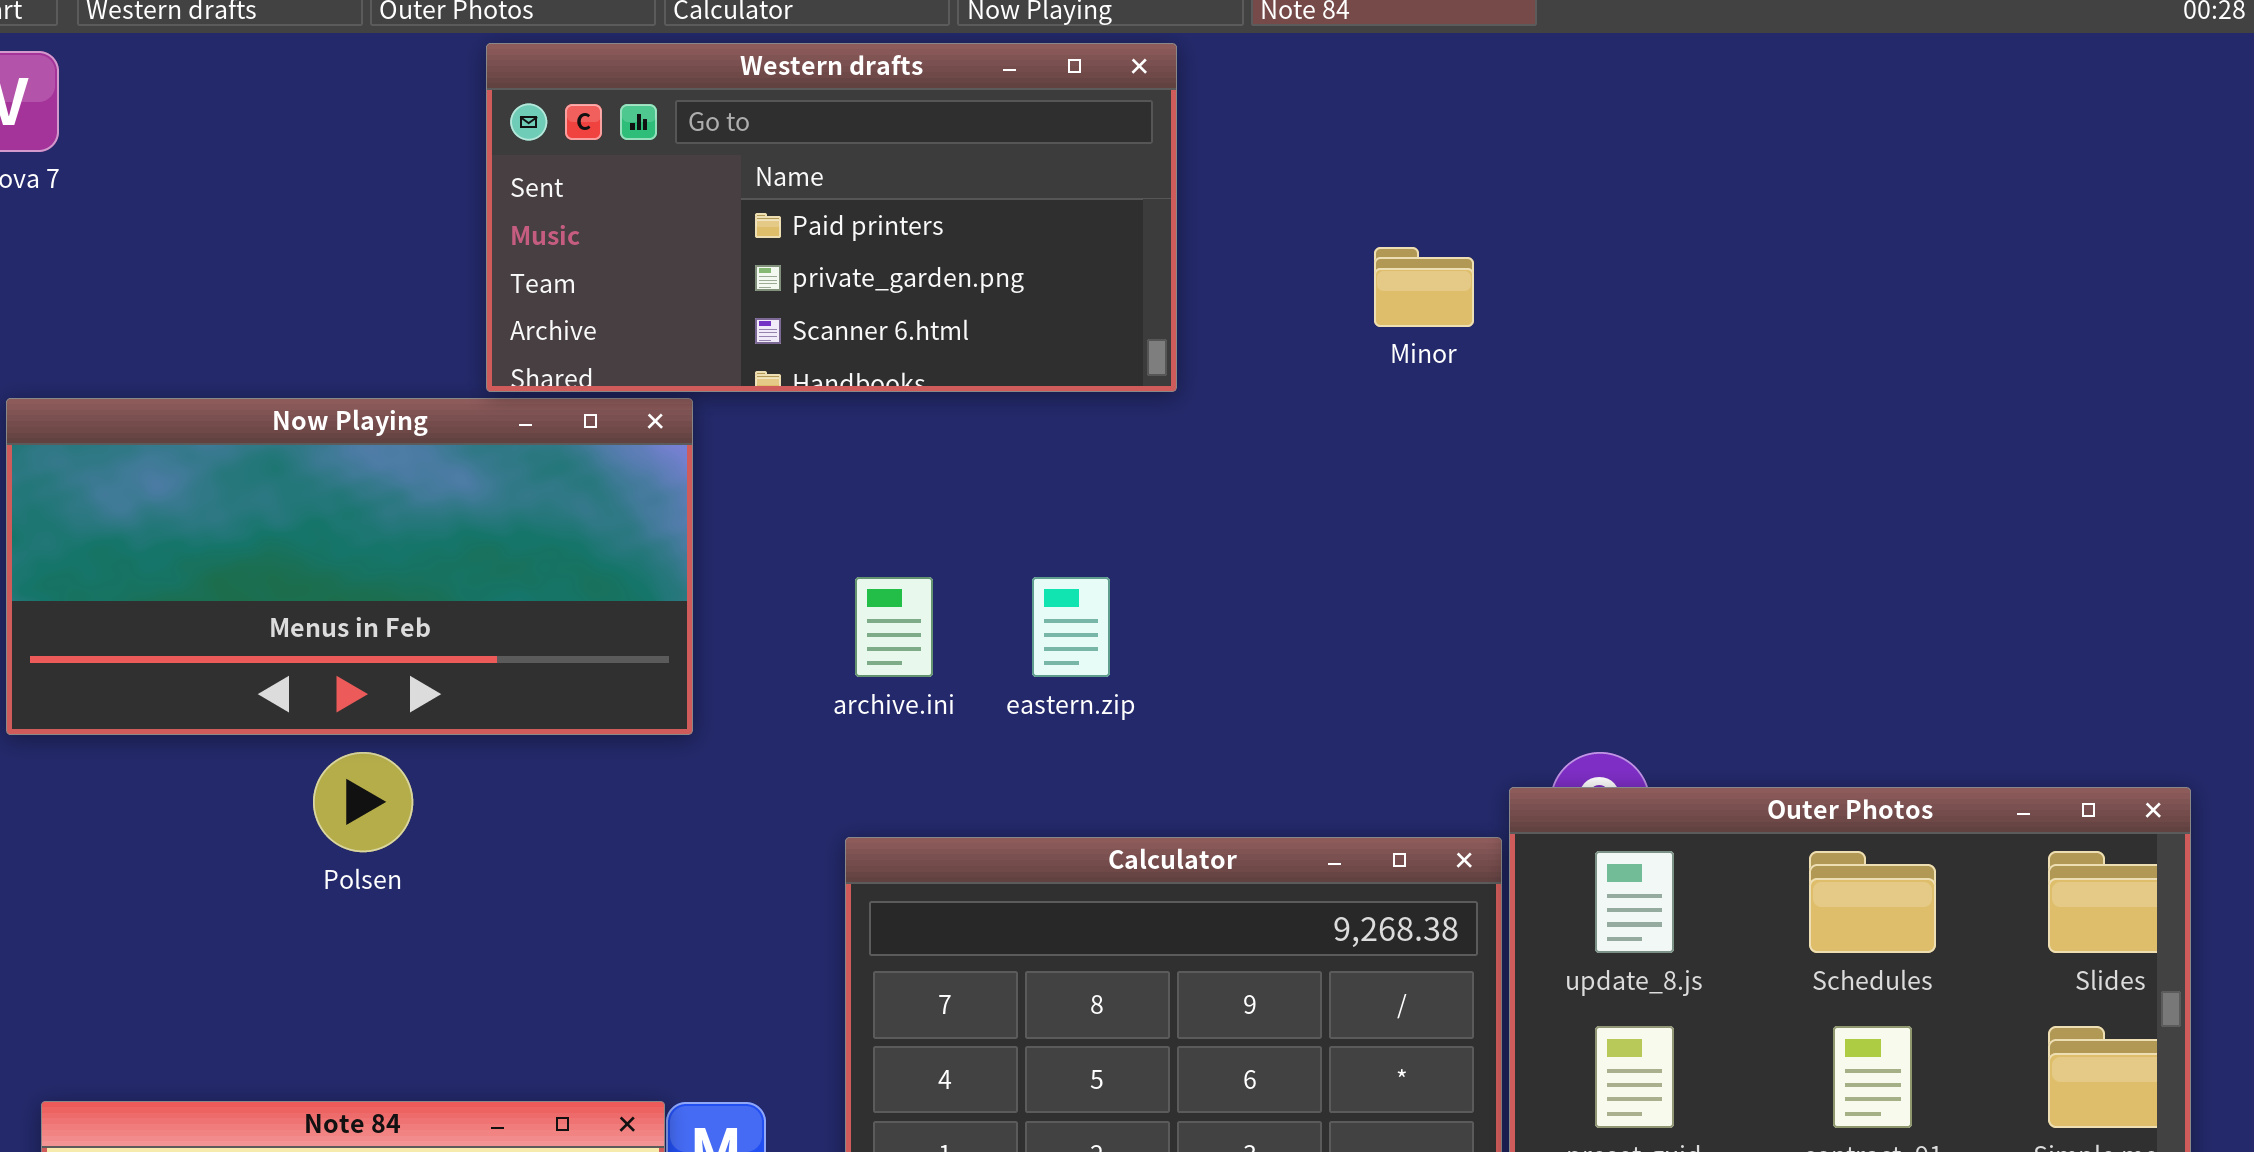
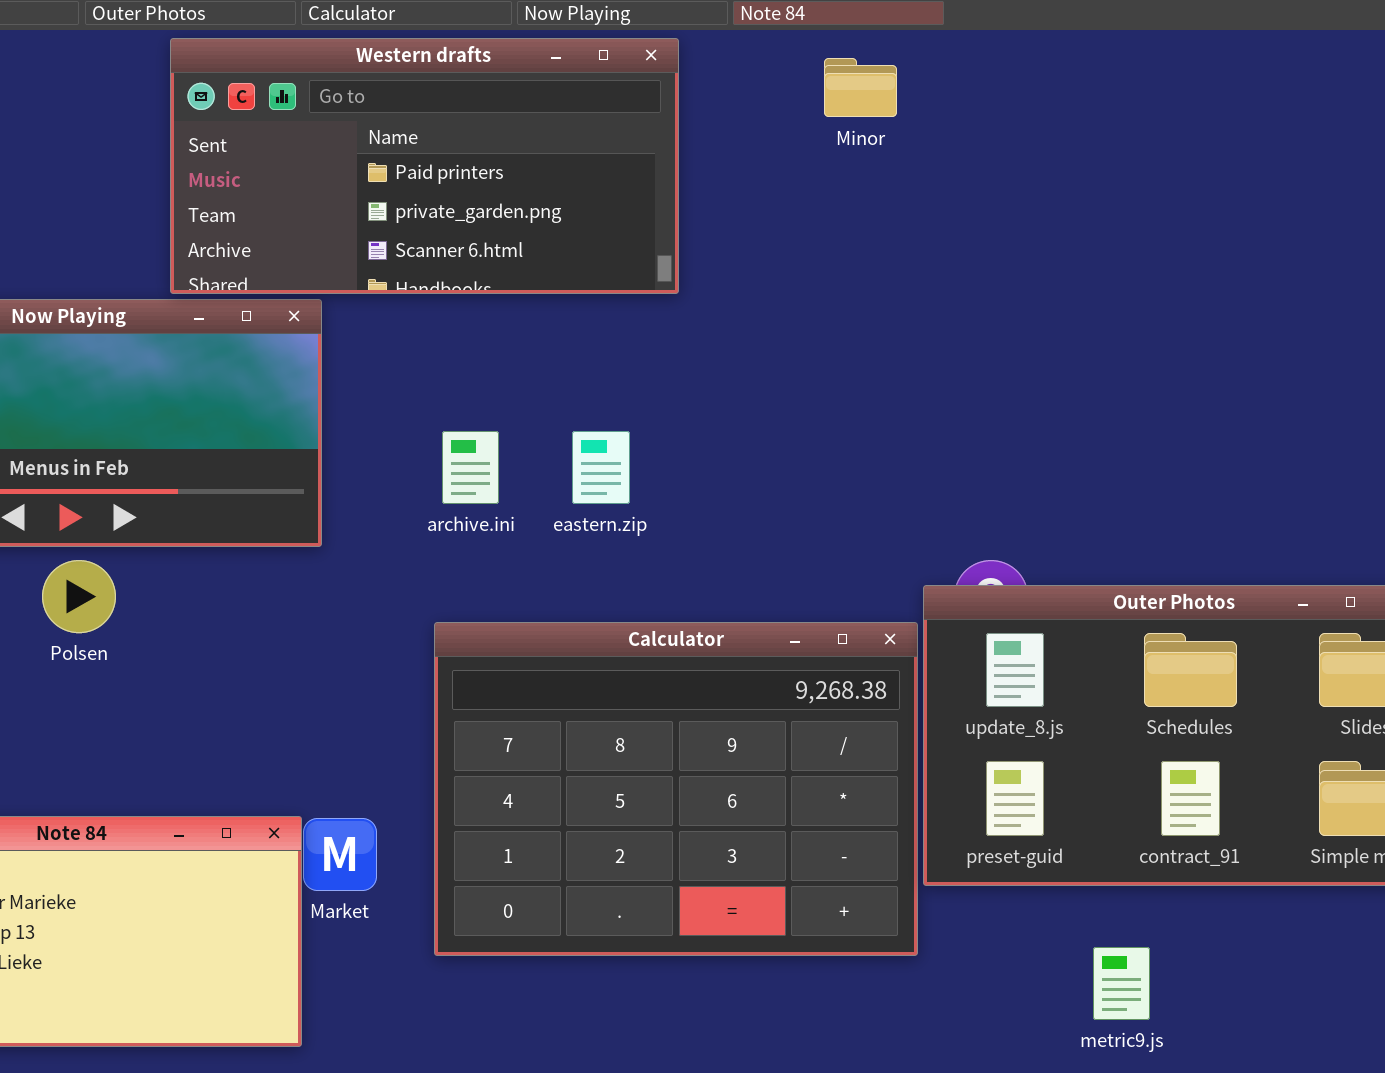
Minor: [1374,247,1474,327] -> [824,58,897,117], moved

